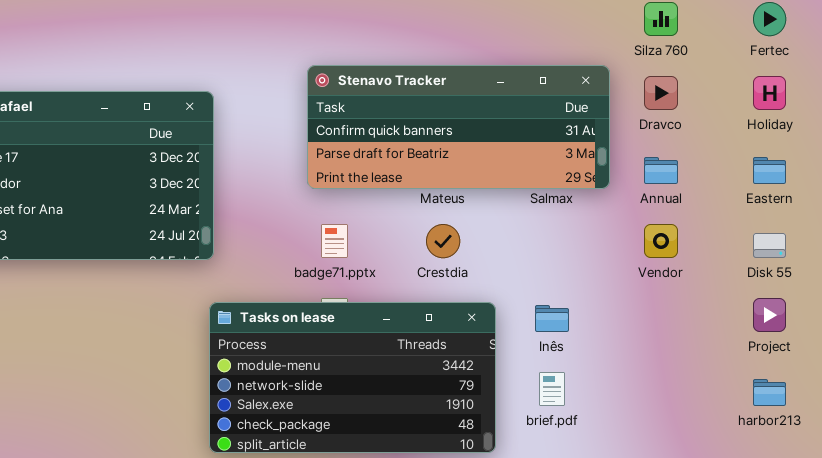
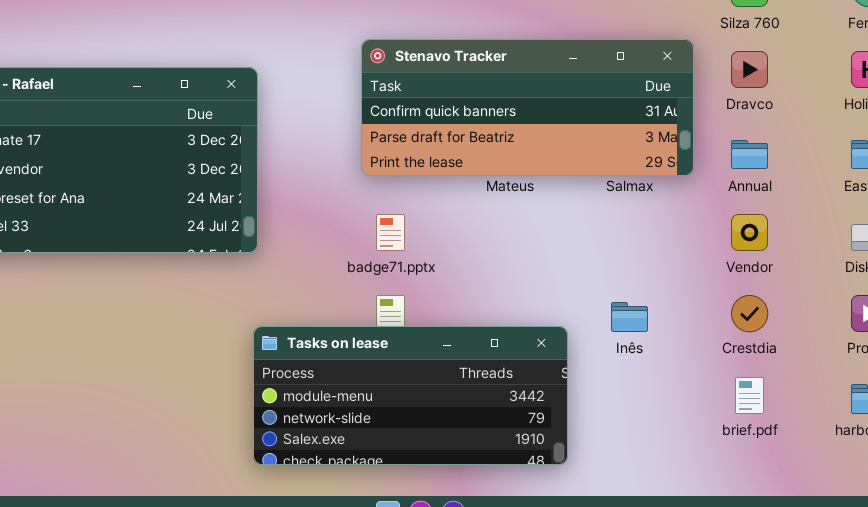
Crestdia: [426,224,460,258] -> [731,295,768,332], moved
Tasks on lease: [209,302,496,453] -> [253,326,568,465], resized
brief.pdf: [539,372,565,406] -> [735,377,764,414], moved

